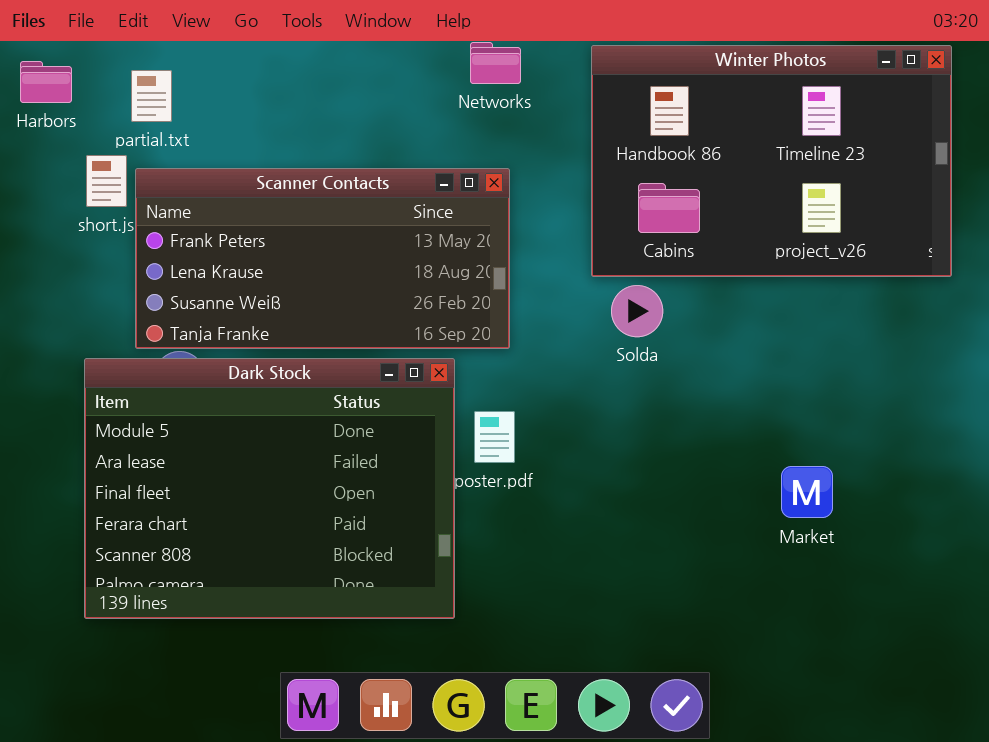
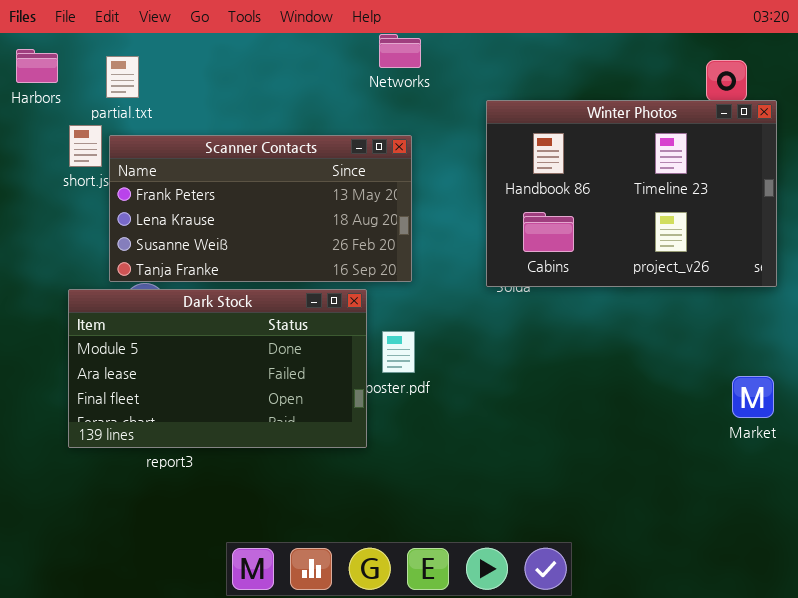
Winter Photos: [591,45,952,277] -> [486,100,777,287], moved
Dark Stock: [84,358,455,619] -> [68,289,367,448], resized
Market: [781,466,833,518] -> [732,376,774,418], moved

